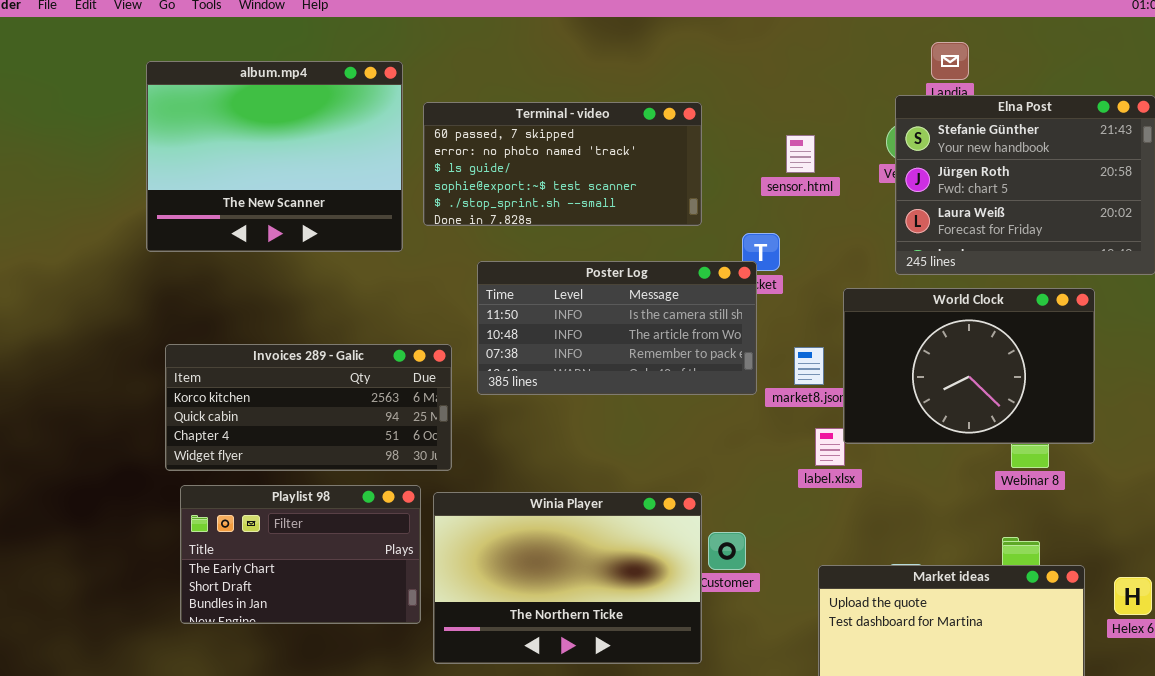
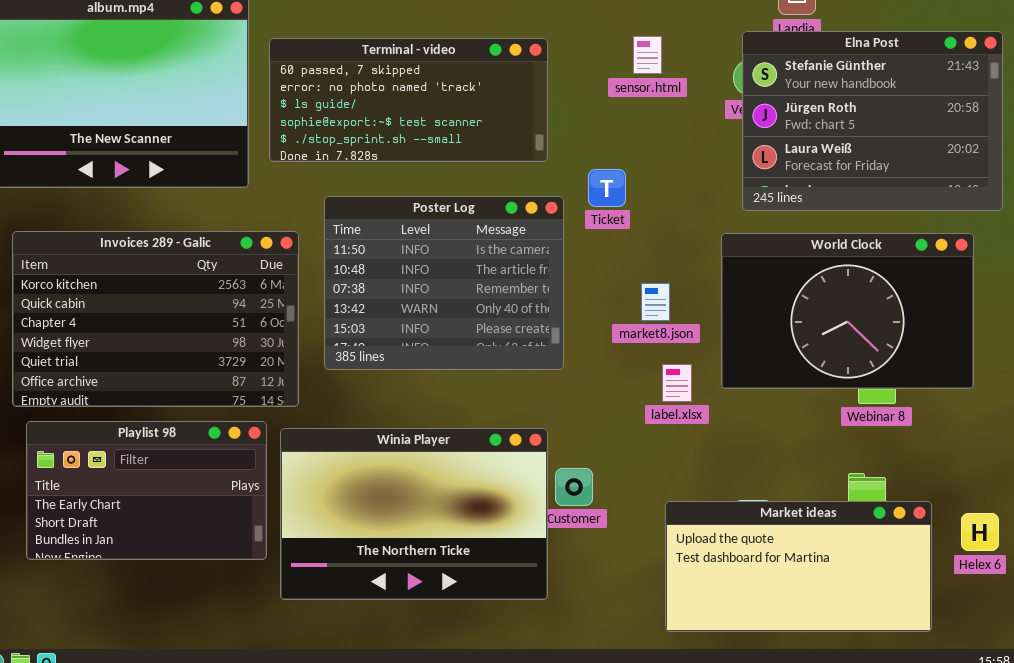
sensor.html: [786,135,815,173] -> [633,36,662,74], moved
Poster Log: [477,261,757,395] -> [324,196,564,370], resized
World Clock: [843,288,1095,444] -> [721,233,974,389], moved
Invoices 289 - Galic: [165,344,452,471] -> [12,231,299,407], resized

